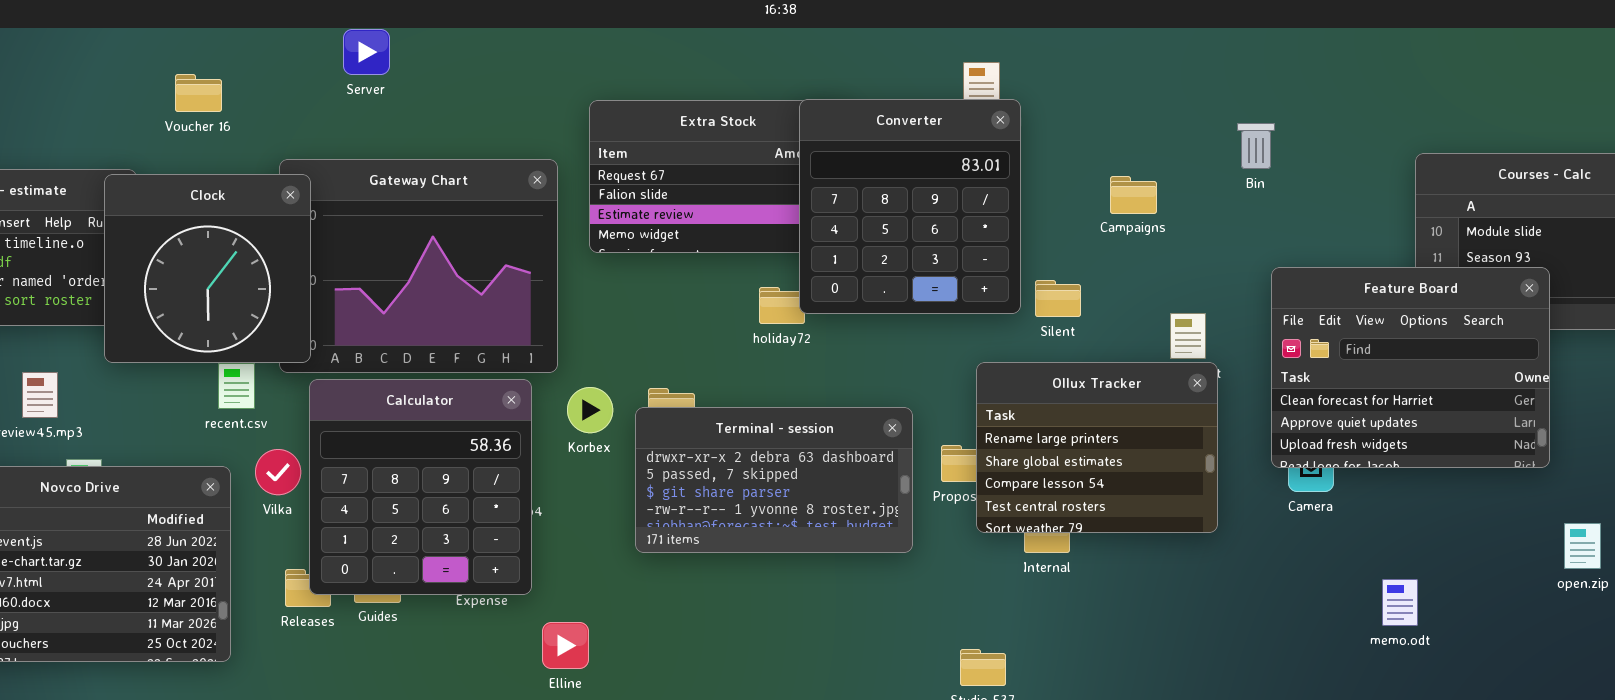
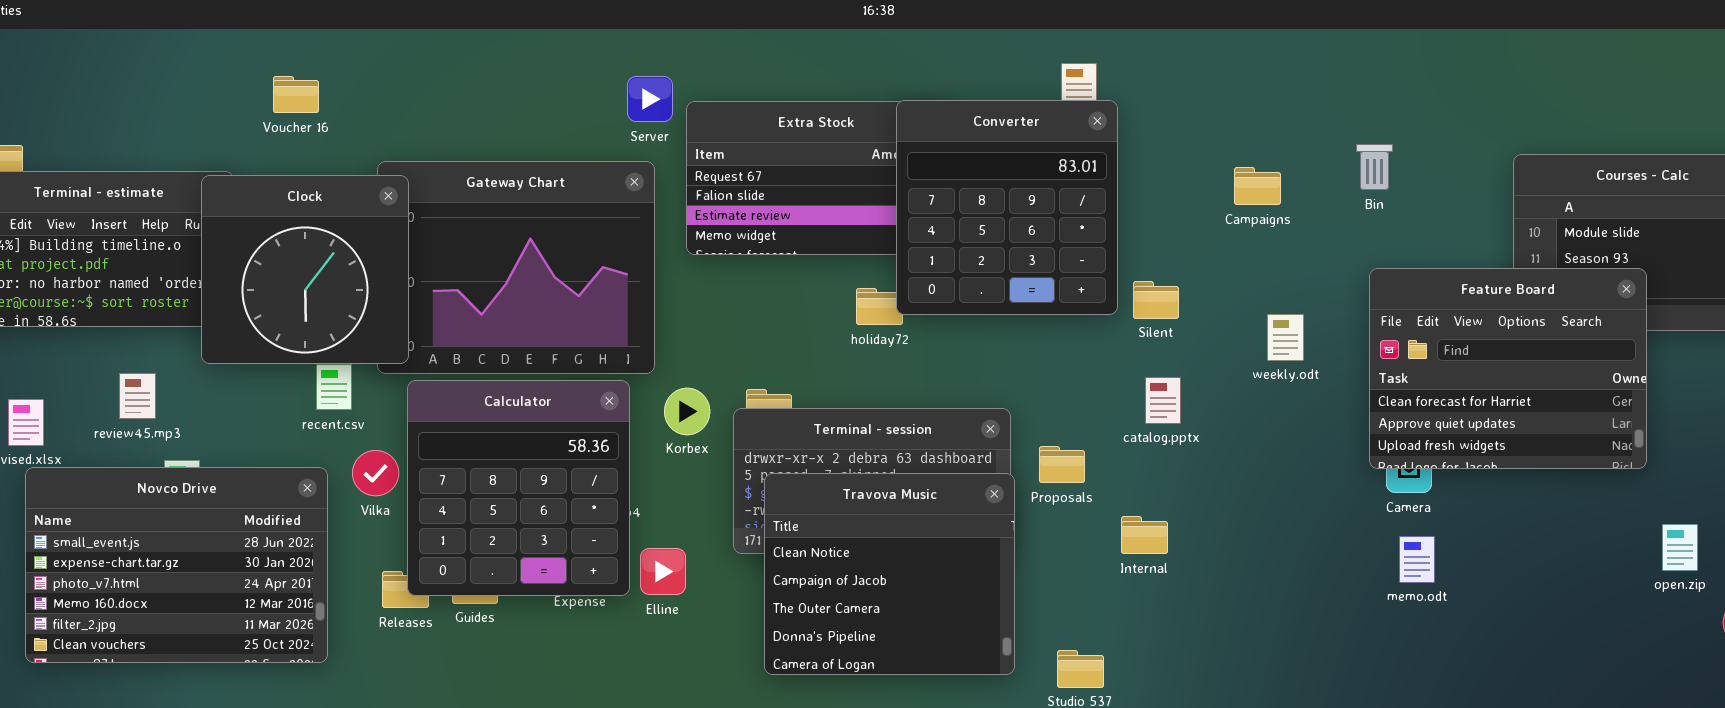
Server: [343,29,390,75] -> [627,76,673,122], moved
Bin: [1237,123,1275,169] -> [1356,144,1393,190], moved
Campaigns: [1110,176,1157,214] -> [1234,167,1281,205], moved
Ollux Tracker: [976,362,1218,533] -> none, closed
Travova Music: none -> [764,473,1015,675], opened
memo.odt: [1382,579,1418,626] -> [1399,536,1435,583], moved
Elline: [542,622,589,669] -> [640,548,686,595], moved

